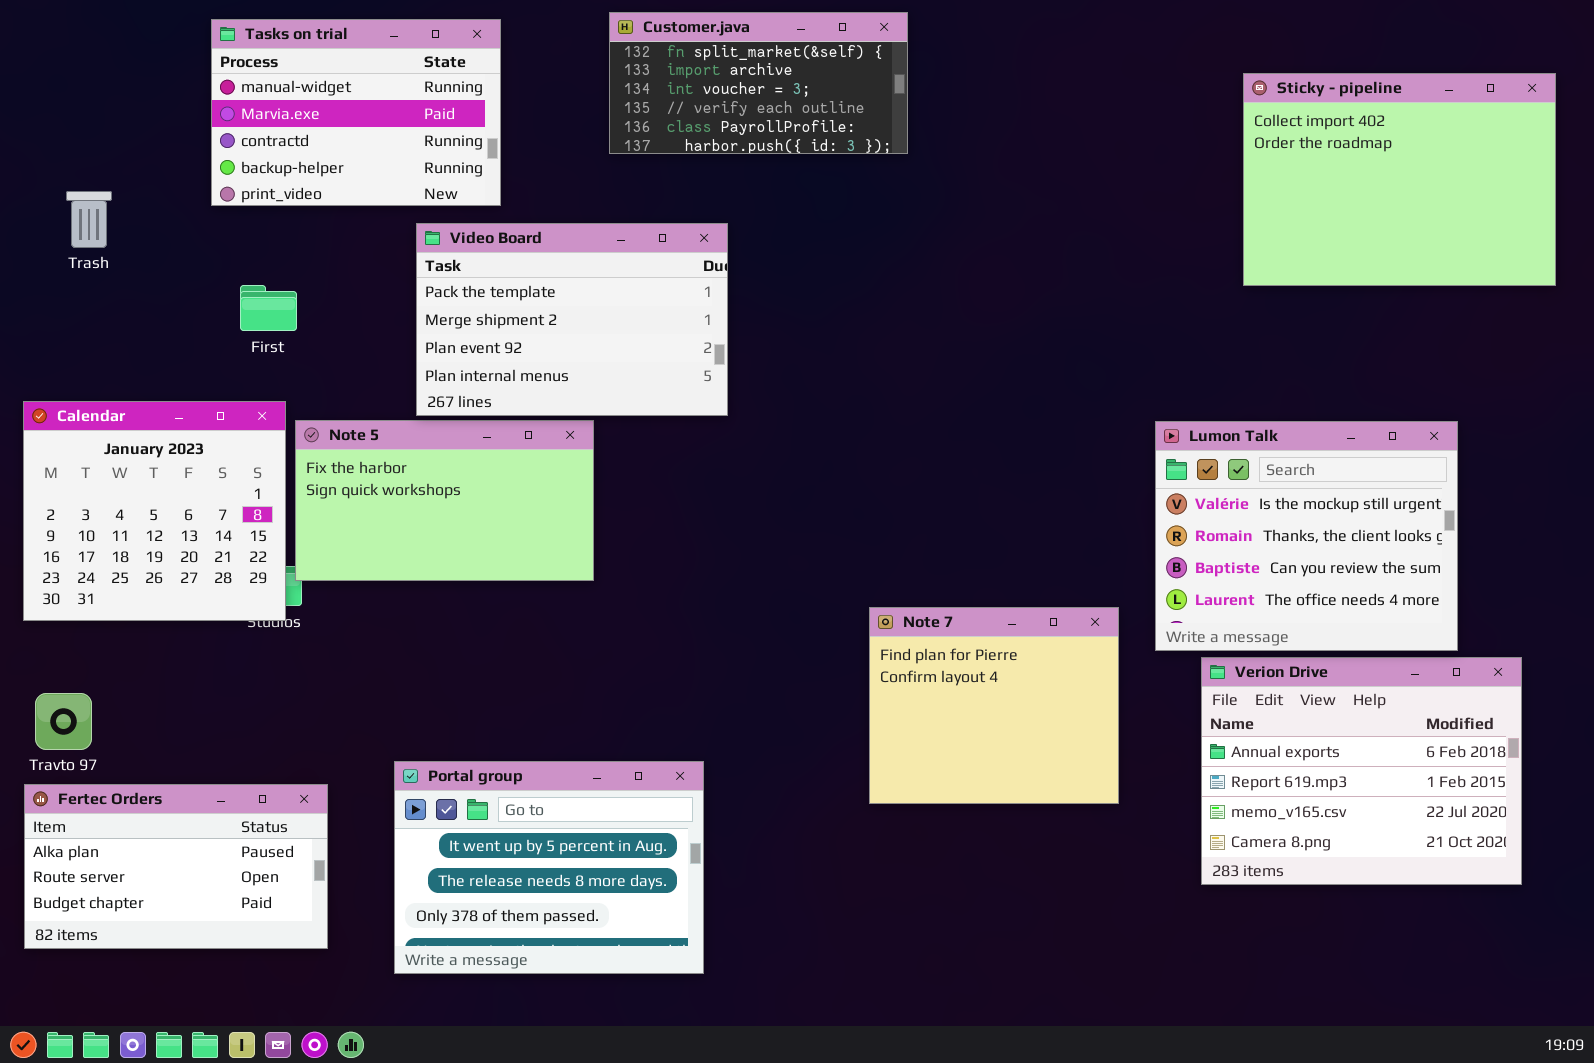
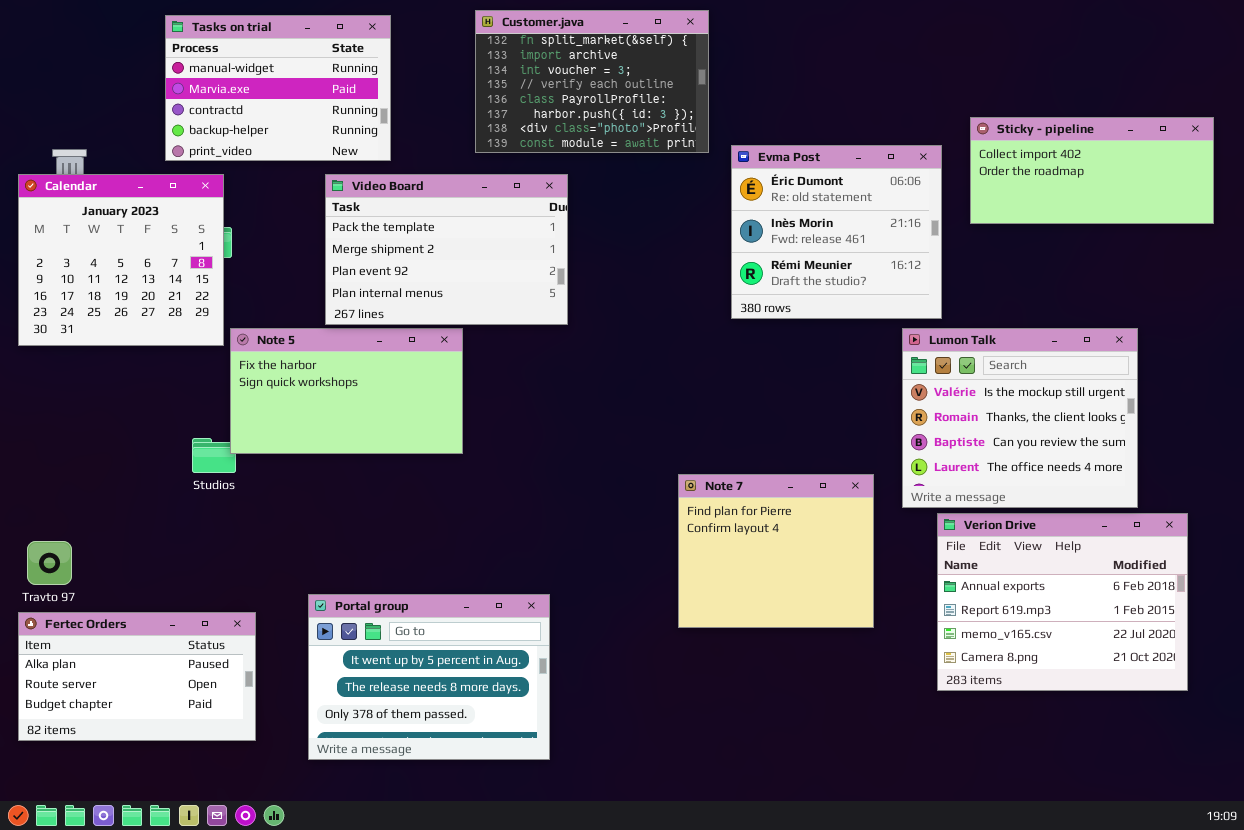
Customer.java: [609,12,908,154] -> [475,10,709,153], resized
Sticky - pipeline: [1243,73,1556,286] -> [970,117,1214,224], resized
Evma Post: none -> [731,145,942,319], opened
Calendar: [23,401,286,621] -> [18,174,224,346], moved

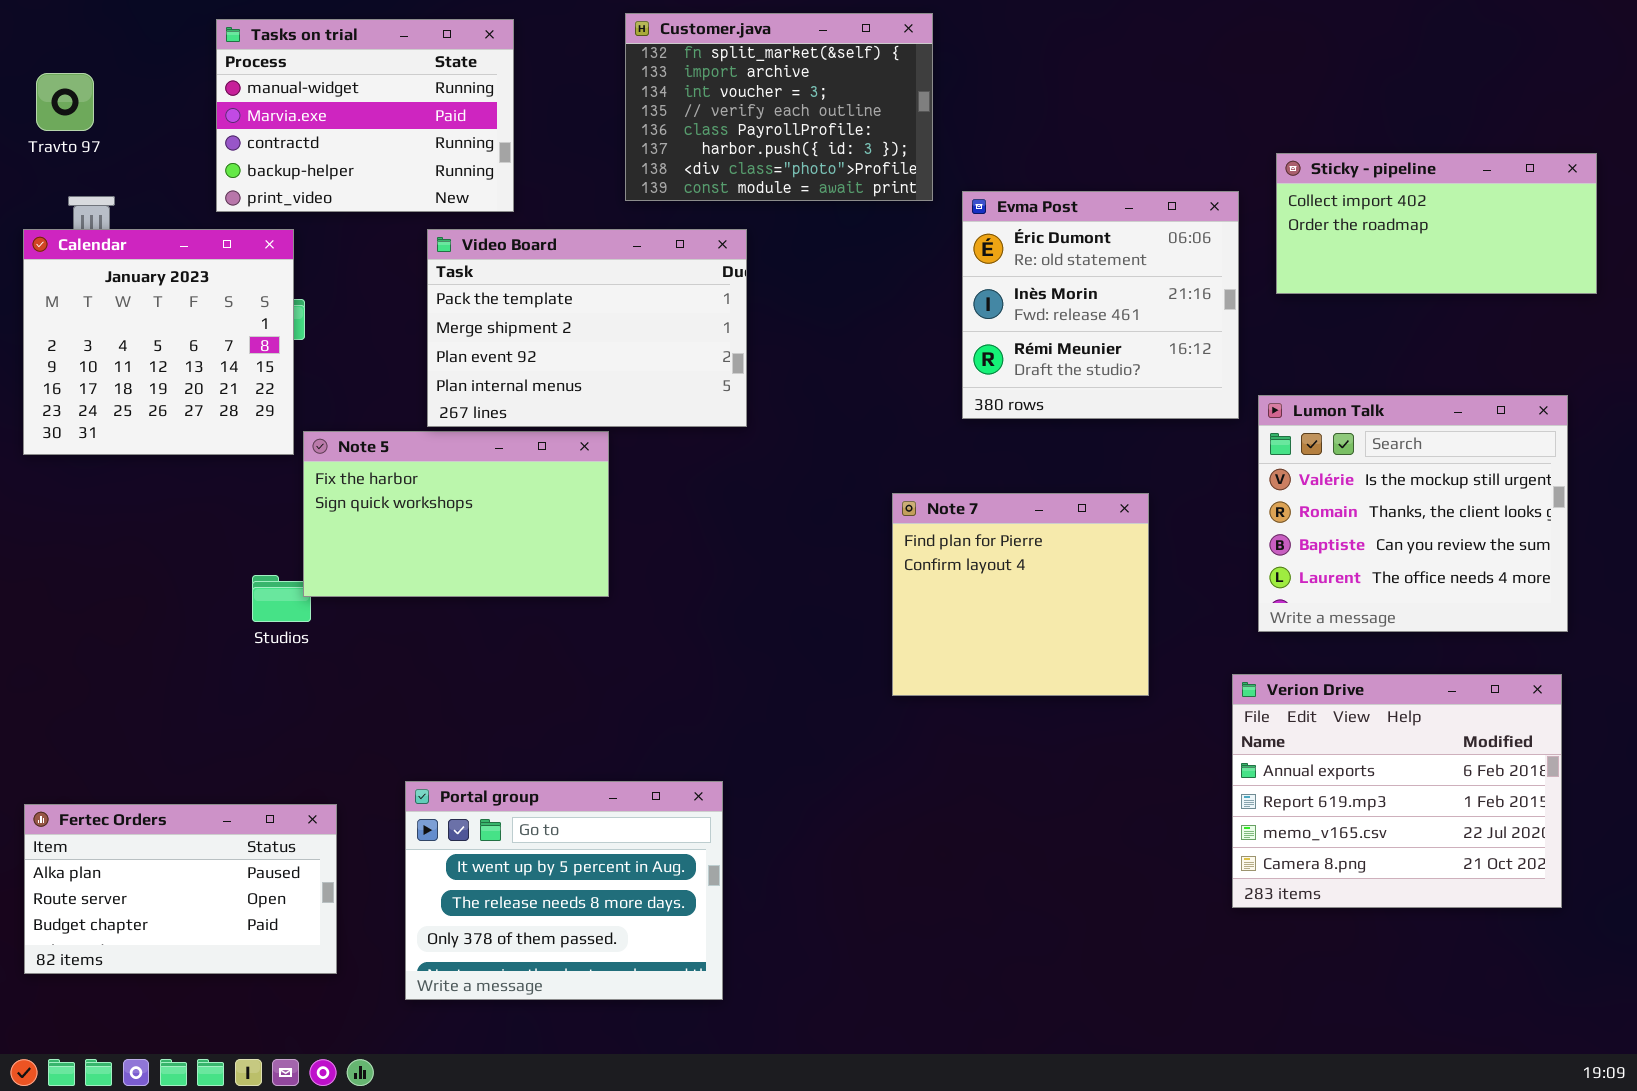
Lumon Talk: [902,328,1138,508] -> [1258,395,1568,632], moved
Note 7: [678,474,874,628] -> [892,493,1149,696], moved
Travto 97: [27,541,72,585] -> [36,73,94,131], moved

